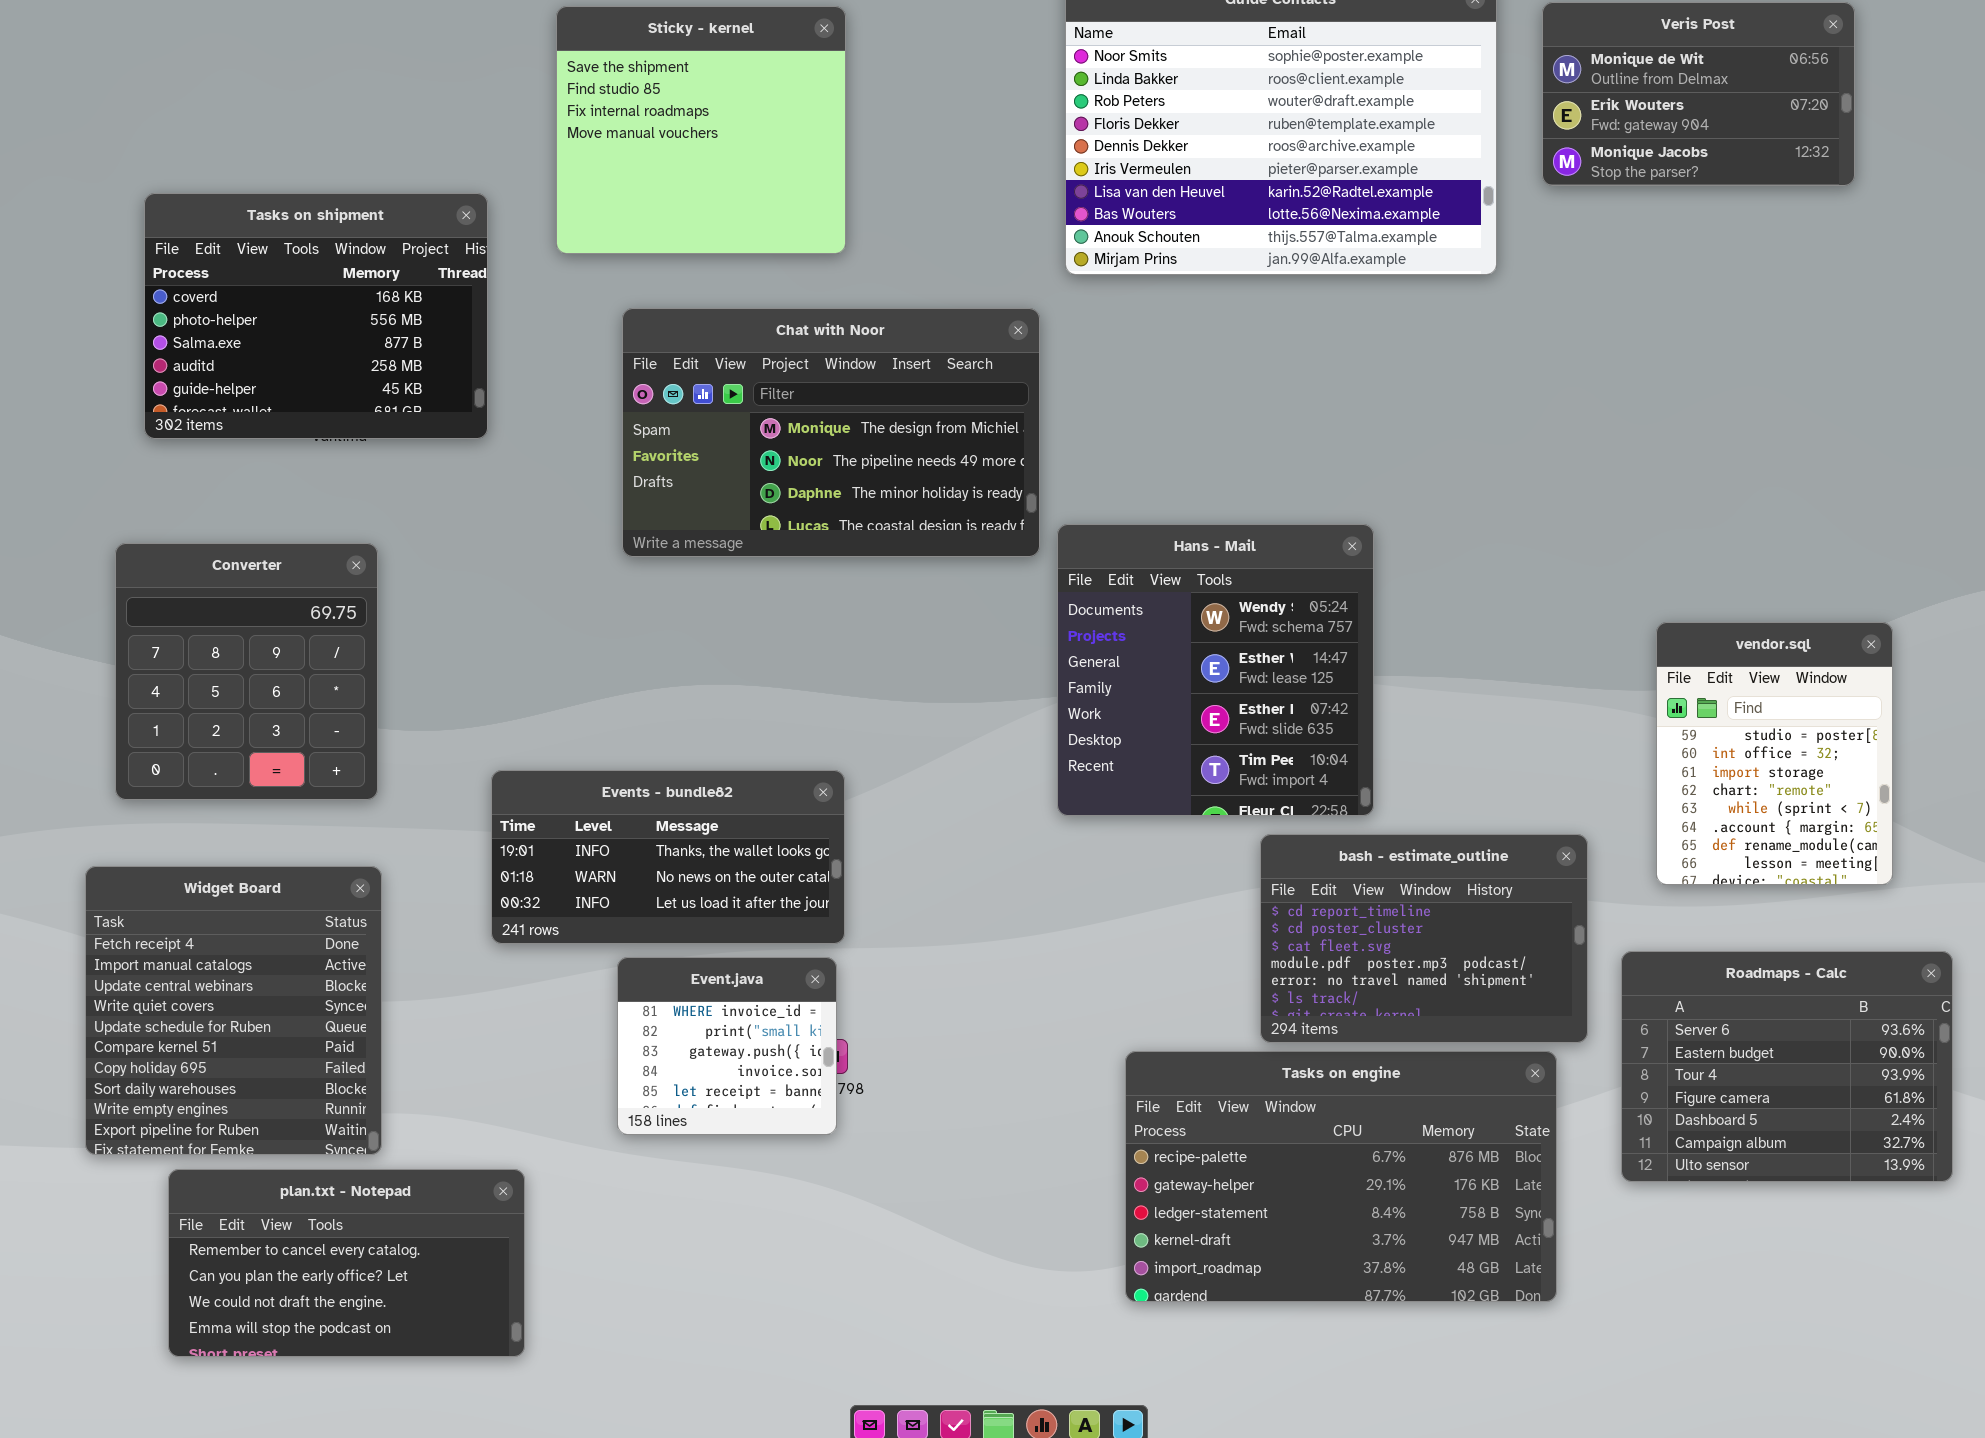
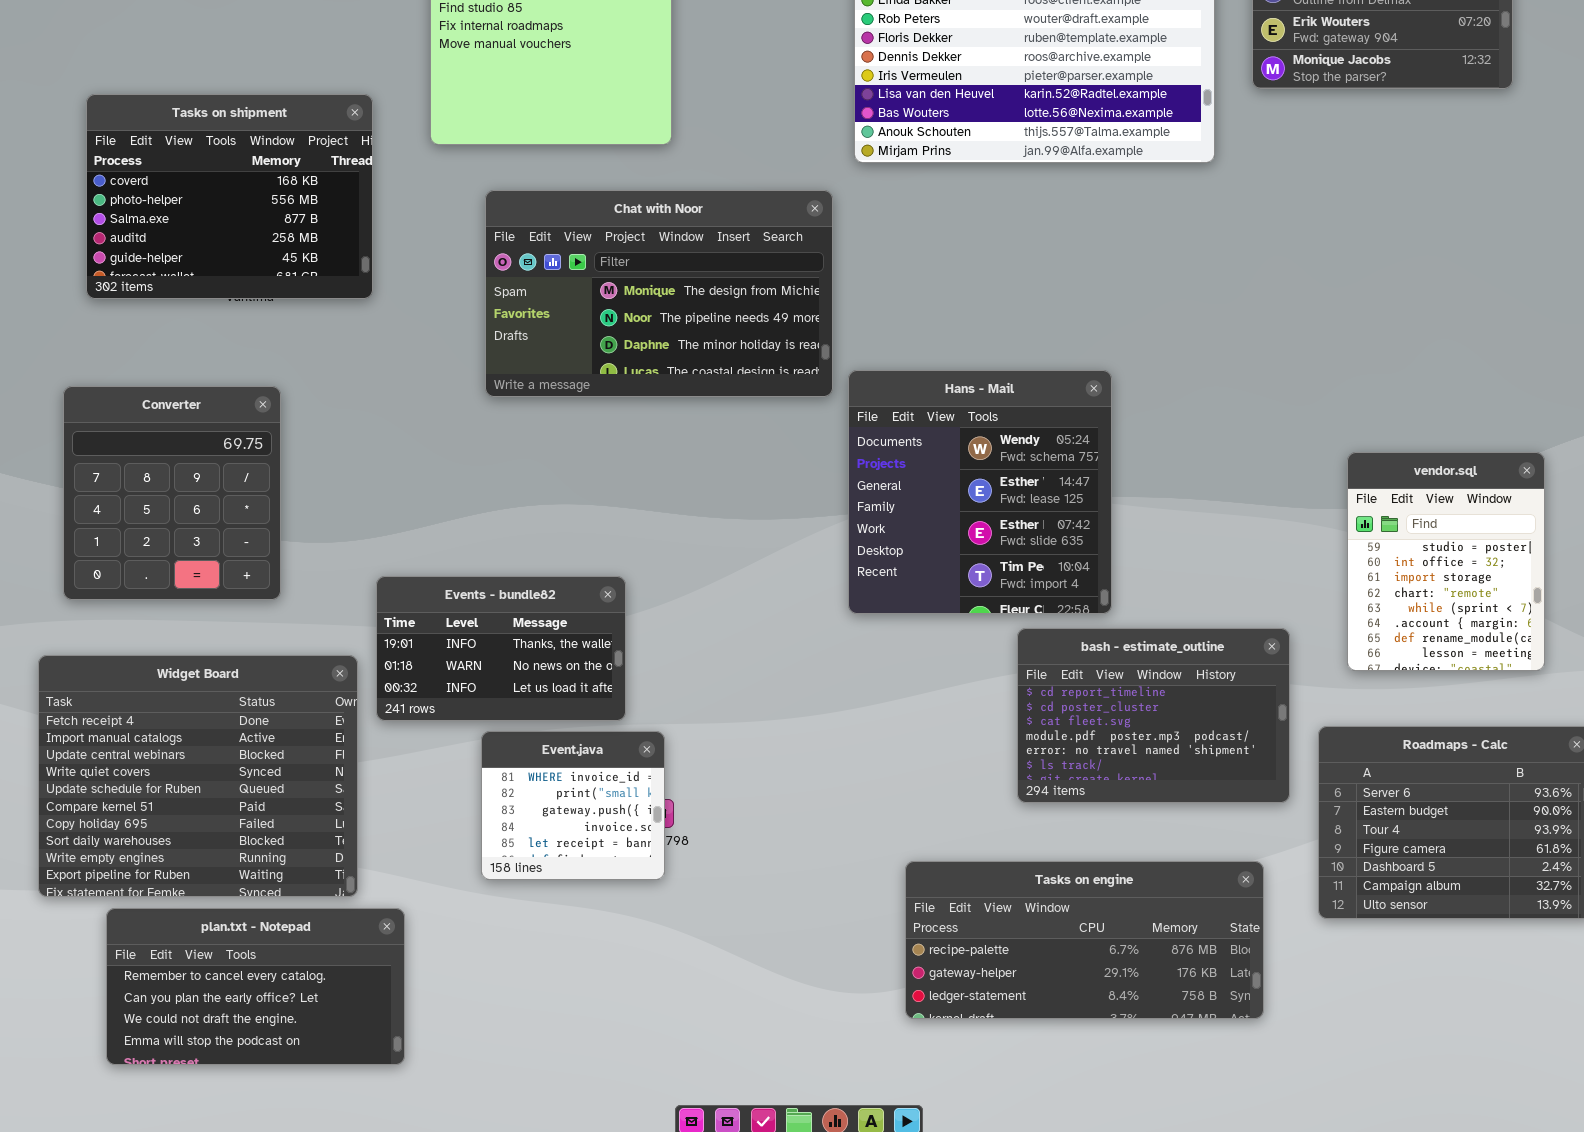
Events - bundle82: [491,770,845,944] -> [376,576,626,721], resized
Widget Board: [85,866,382,1155] -> [38,655,358,897], resized
Tasks on engine: [1125,1051,1557,1302] -> [905,861,1264,1019], resized

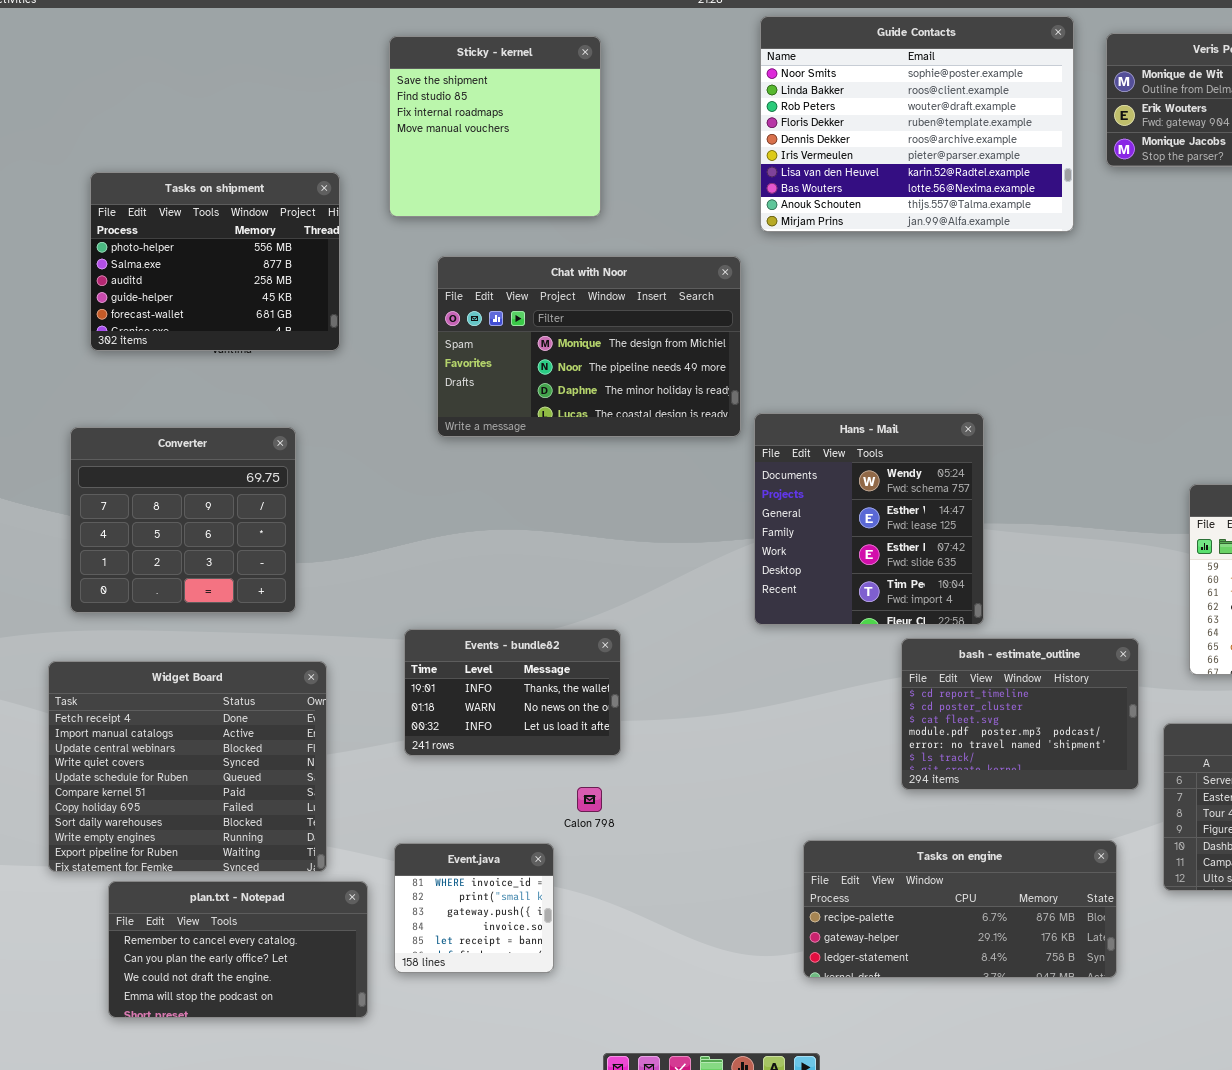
Tasks on shipment: [86,94,373,299] -> [90,172,340,351], scrolled down 1 row
Converter: [63,386,281,600] -> [70,427,296,613], resized
Events - bundle82: [376,576,626,721] -> [404,629,621,756], moved
Event.java: [481,731,665,880] -> [394,843,554,973], moved

